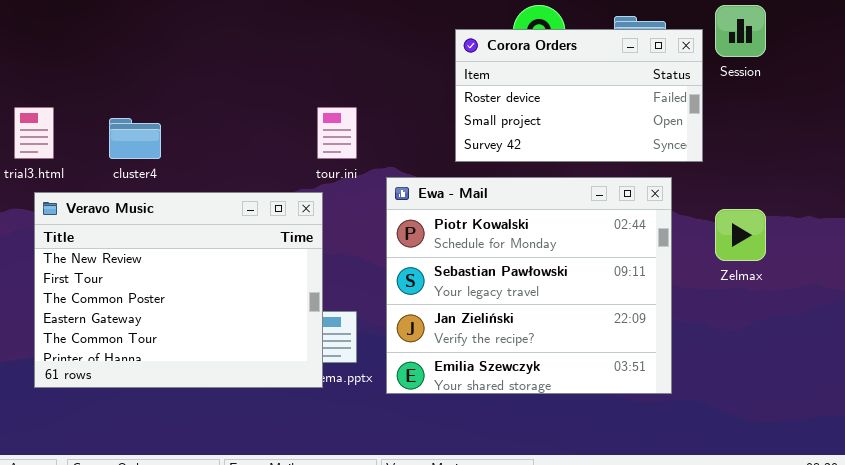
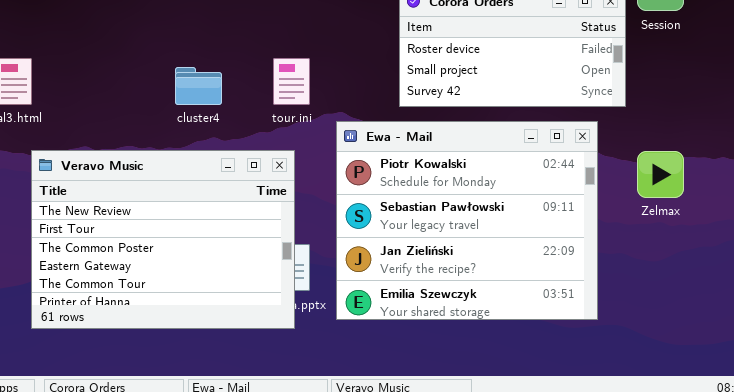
cluster4: [109,118,161,159] -> [175,67,222,105], moved
Veravo Music: [34,192,323,388] -> [31,150,295,329], moved

